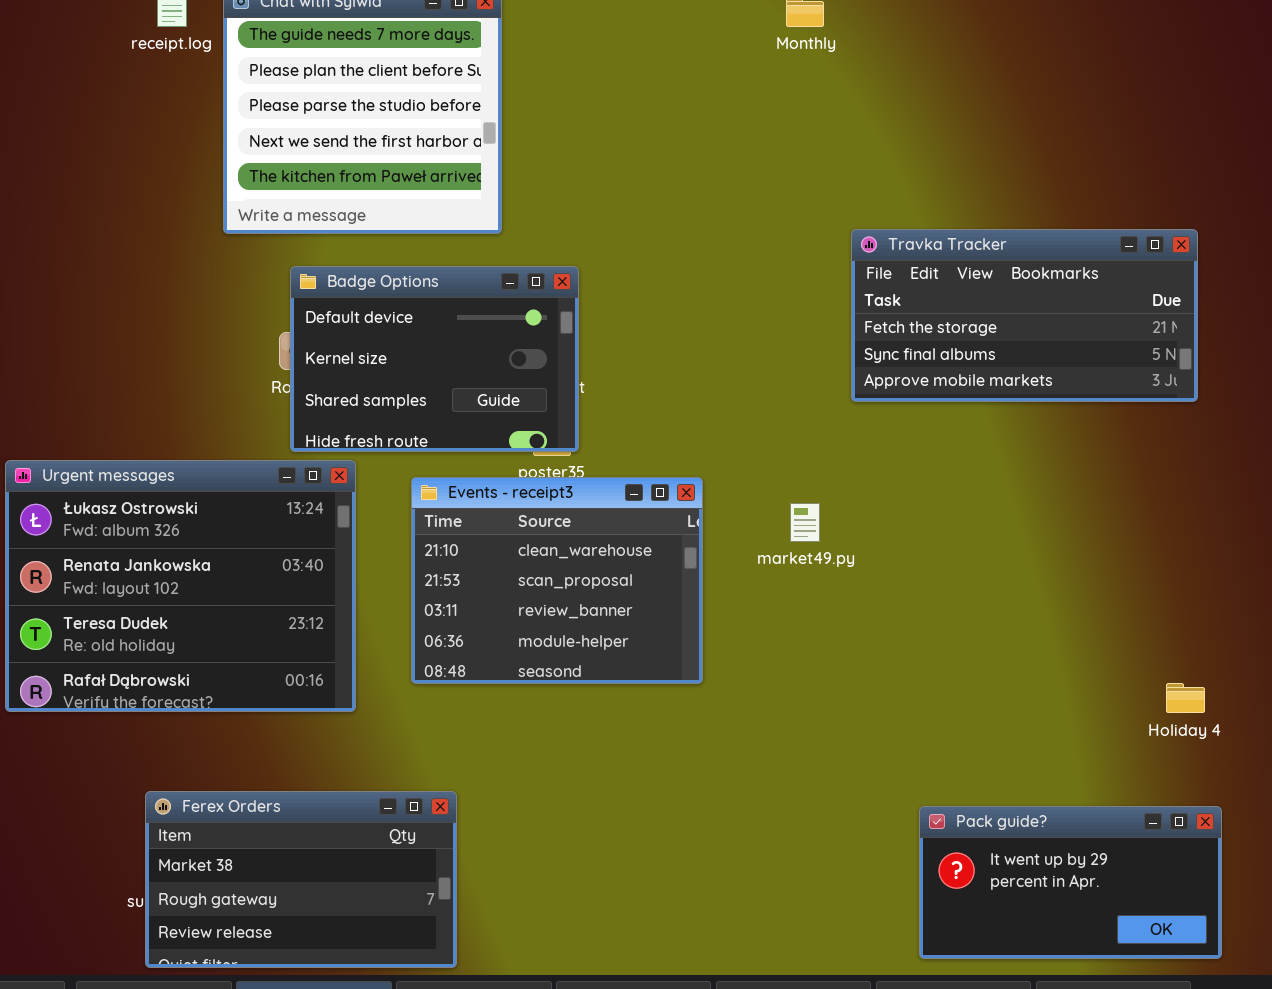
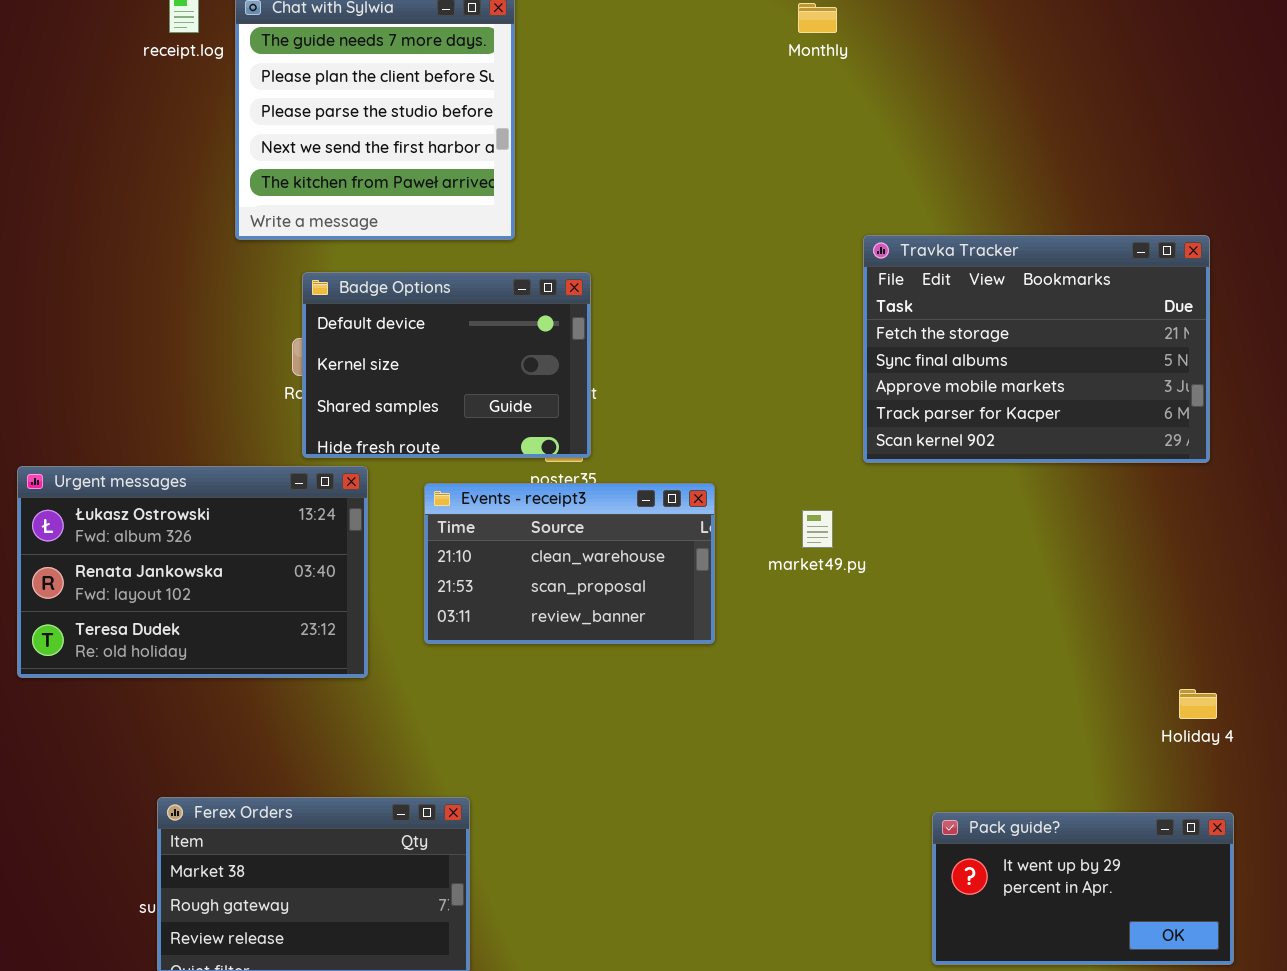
Travka Tracker: [851,229,1198,402] -> [863,235,1210,463], resized
Urgent messages: [5,460,356,712] -> [17,466,368,678], resized
Events - receipt3: [411,477,703,684] -> [424,483,715,644], resized

